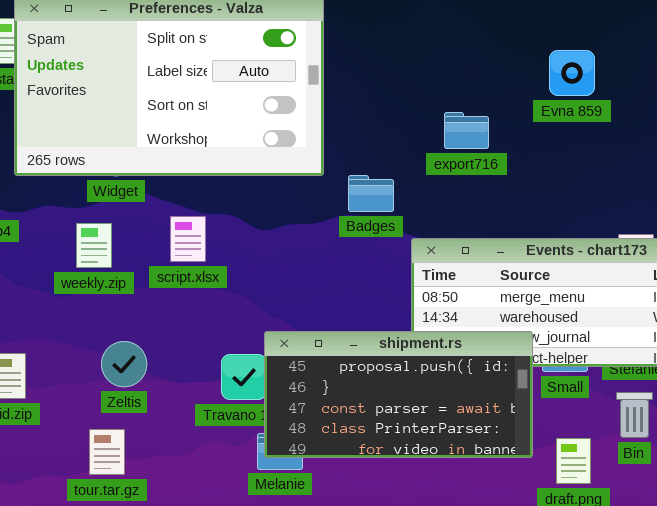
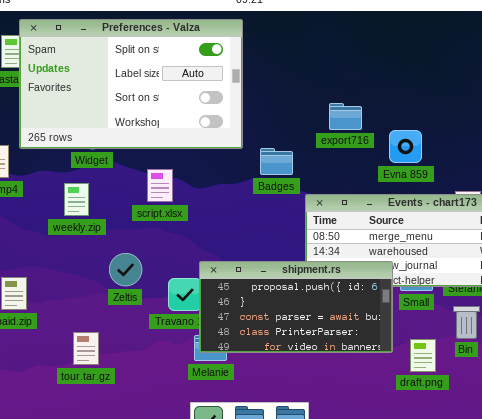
Evna 859: [549,50,595,96] -> [389,130,422,163], moved
script.xlsx: [170,216,206,262] -> [147,169,173,202], moved
Zeltis: [101,341,147,387] -> [109,253,142,286], moved

